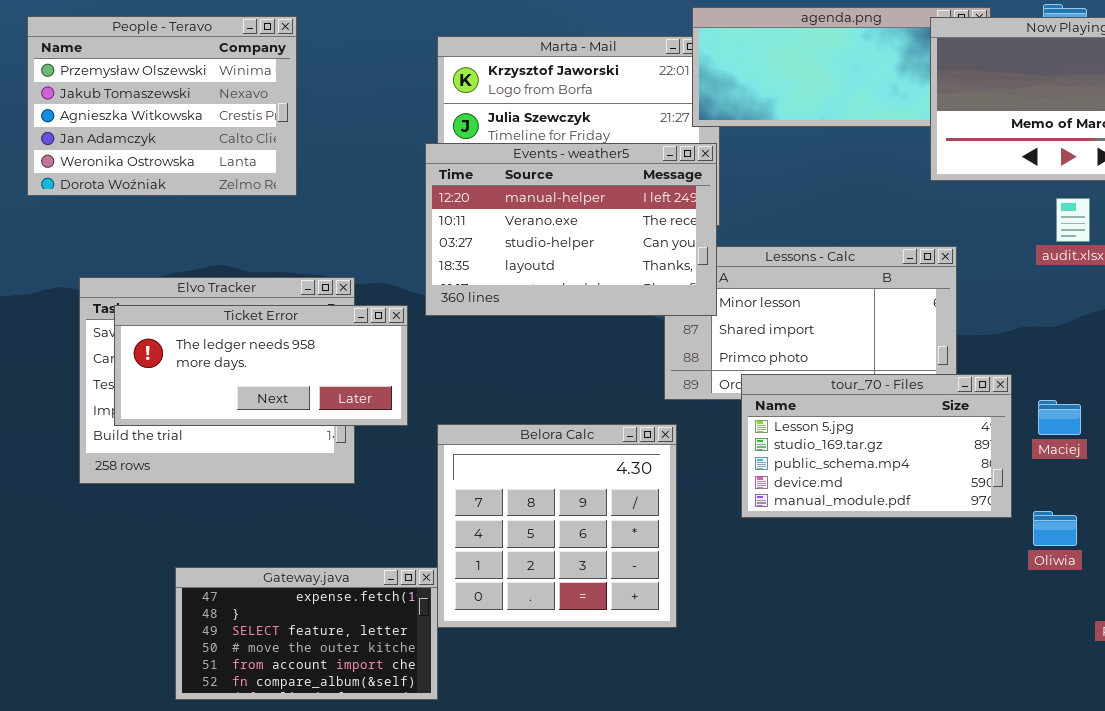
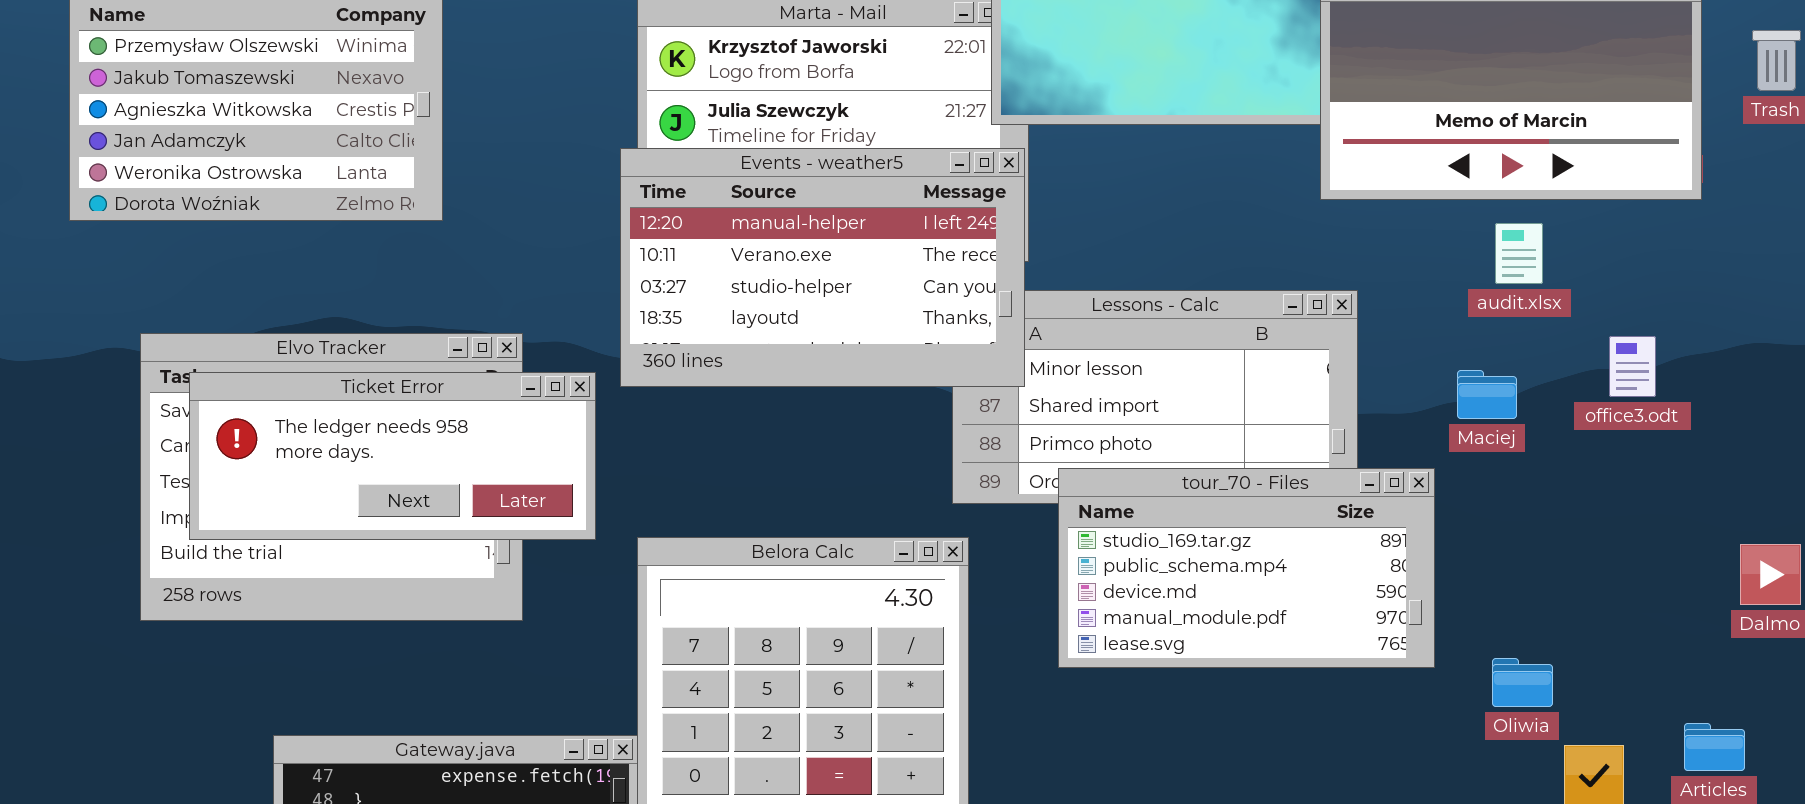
tour_70 - Files: [741,374,1012,518] -> [1058,468,1435,668], scrolled down 1 row
Maciej: [1038,400,1081,435] -> [1457,370,1517,419], moved
Oliwia: [1033,511,1077,546] -> [1492,658,1553,707], moved

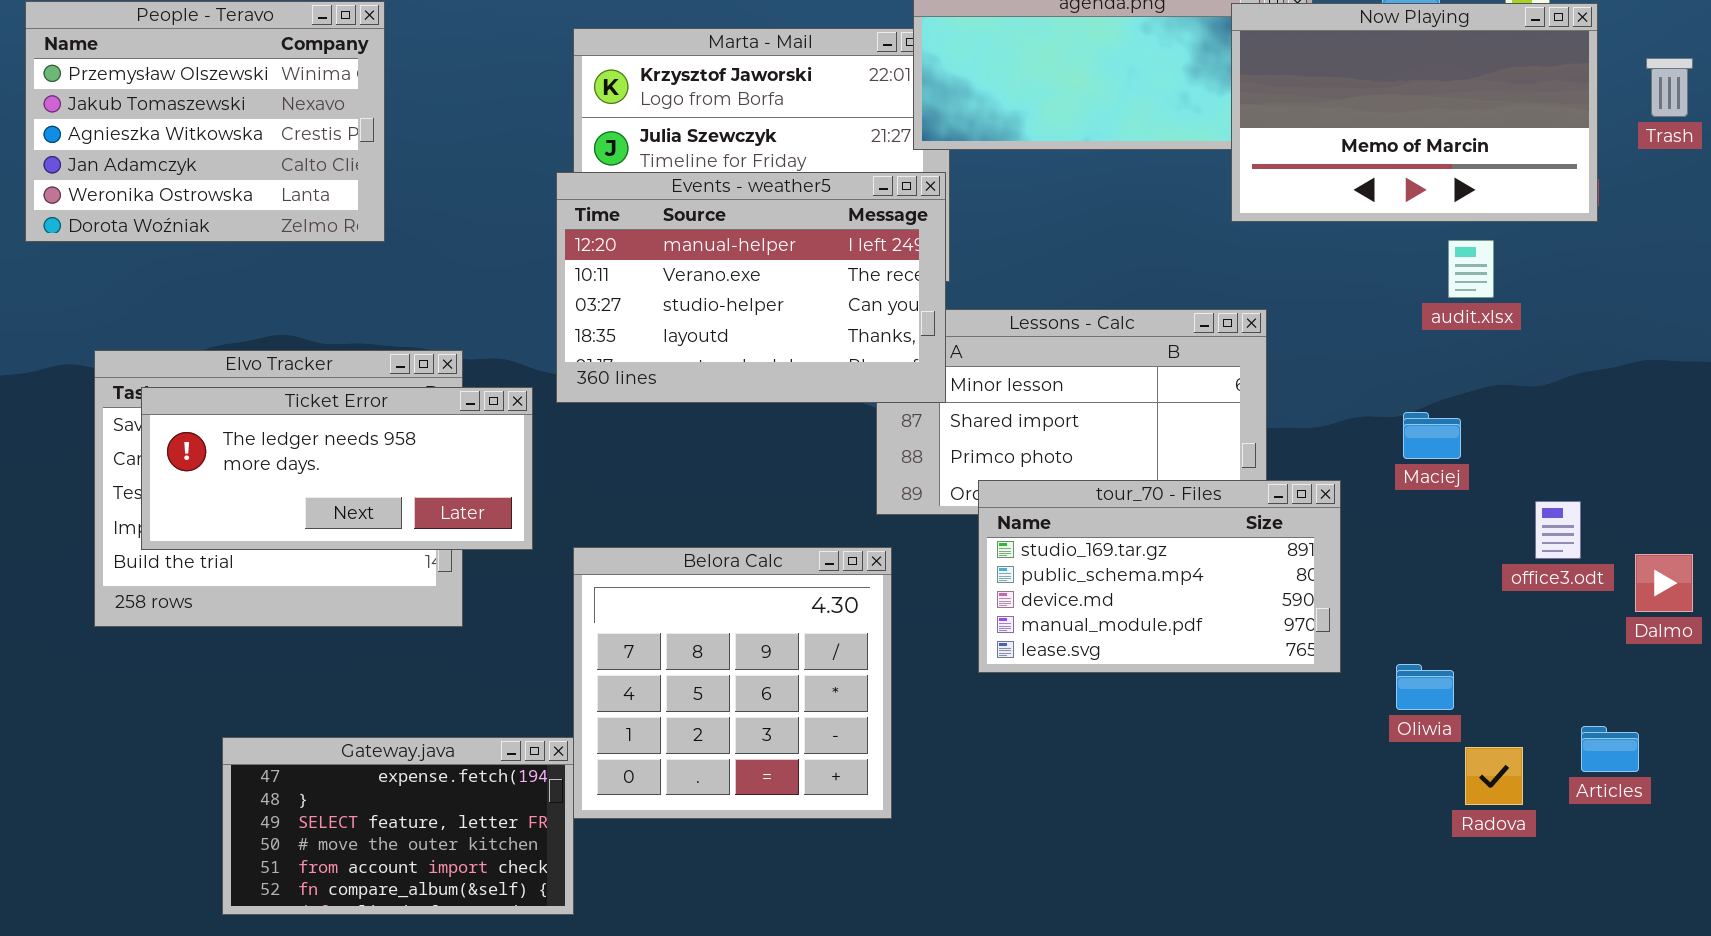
audit.xlsx: [1495,223,1543,284] -> [1448,240,1494,298], moved
office3.odt: [1609,336,1656,397] -> [1535,501,1581,559], moved
Maciej: [1457,370,1517,419] -> [1403,412,1461,459], moved

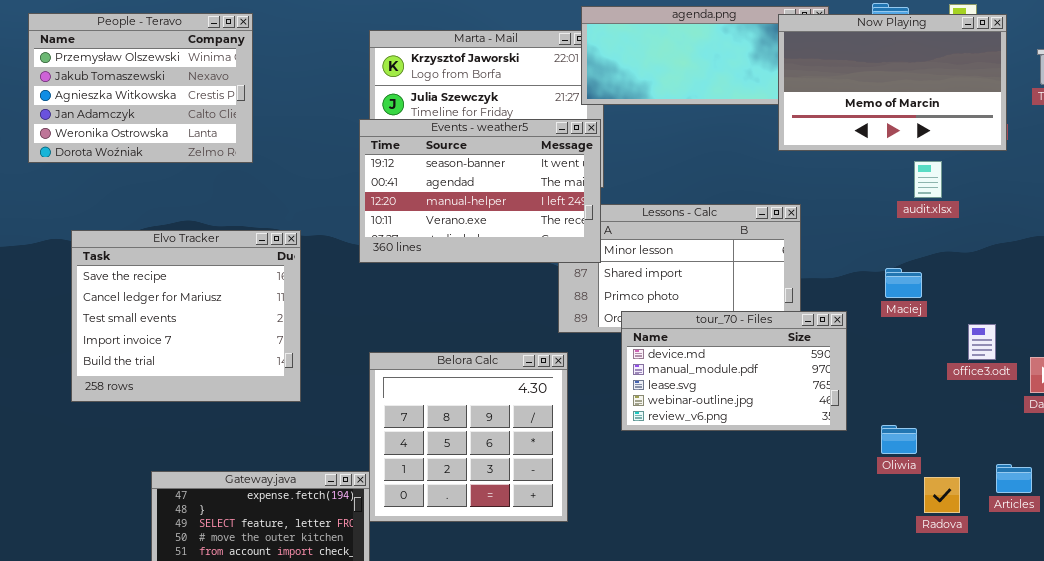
Events - weather5: [556,172,946,403] -> [359,119,601,263], scrolled up 2 rows
Ticket Error: [141,387,533,550] -> none, closed
tour_70 - Files: [978,480,1341,673] -> [621,311,847,431], scrolled down 2 rows

